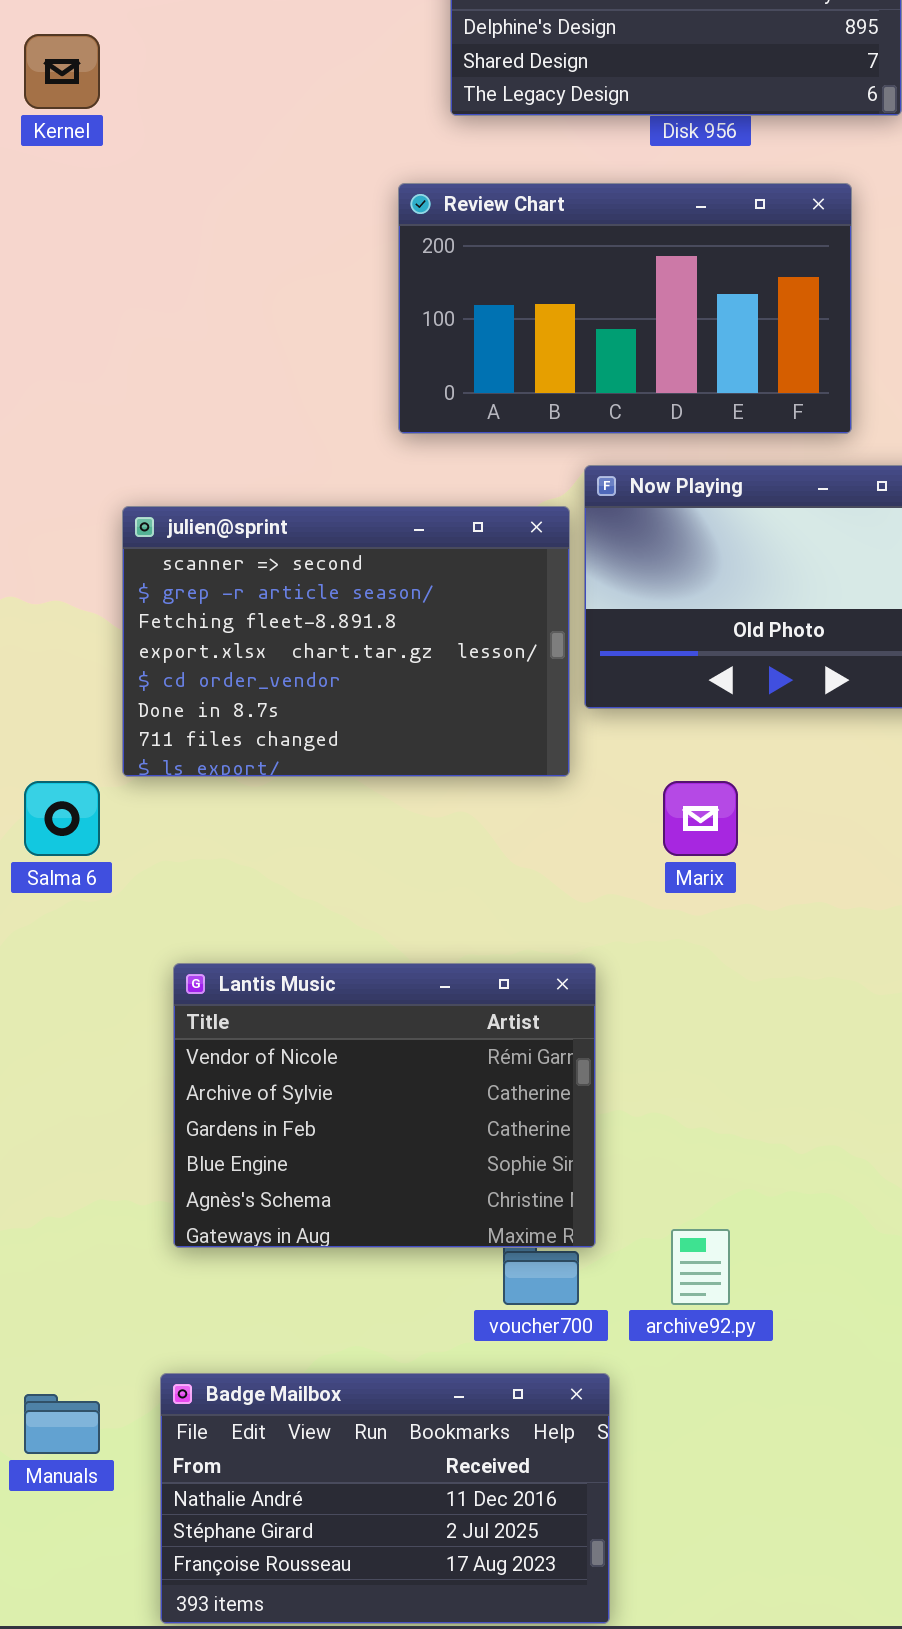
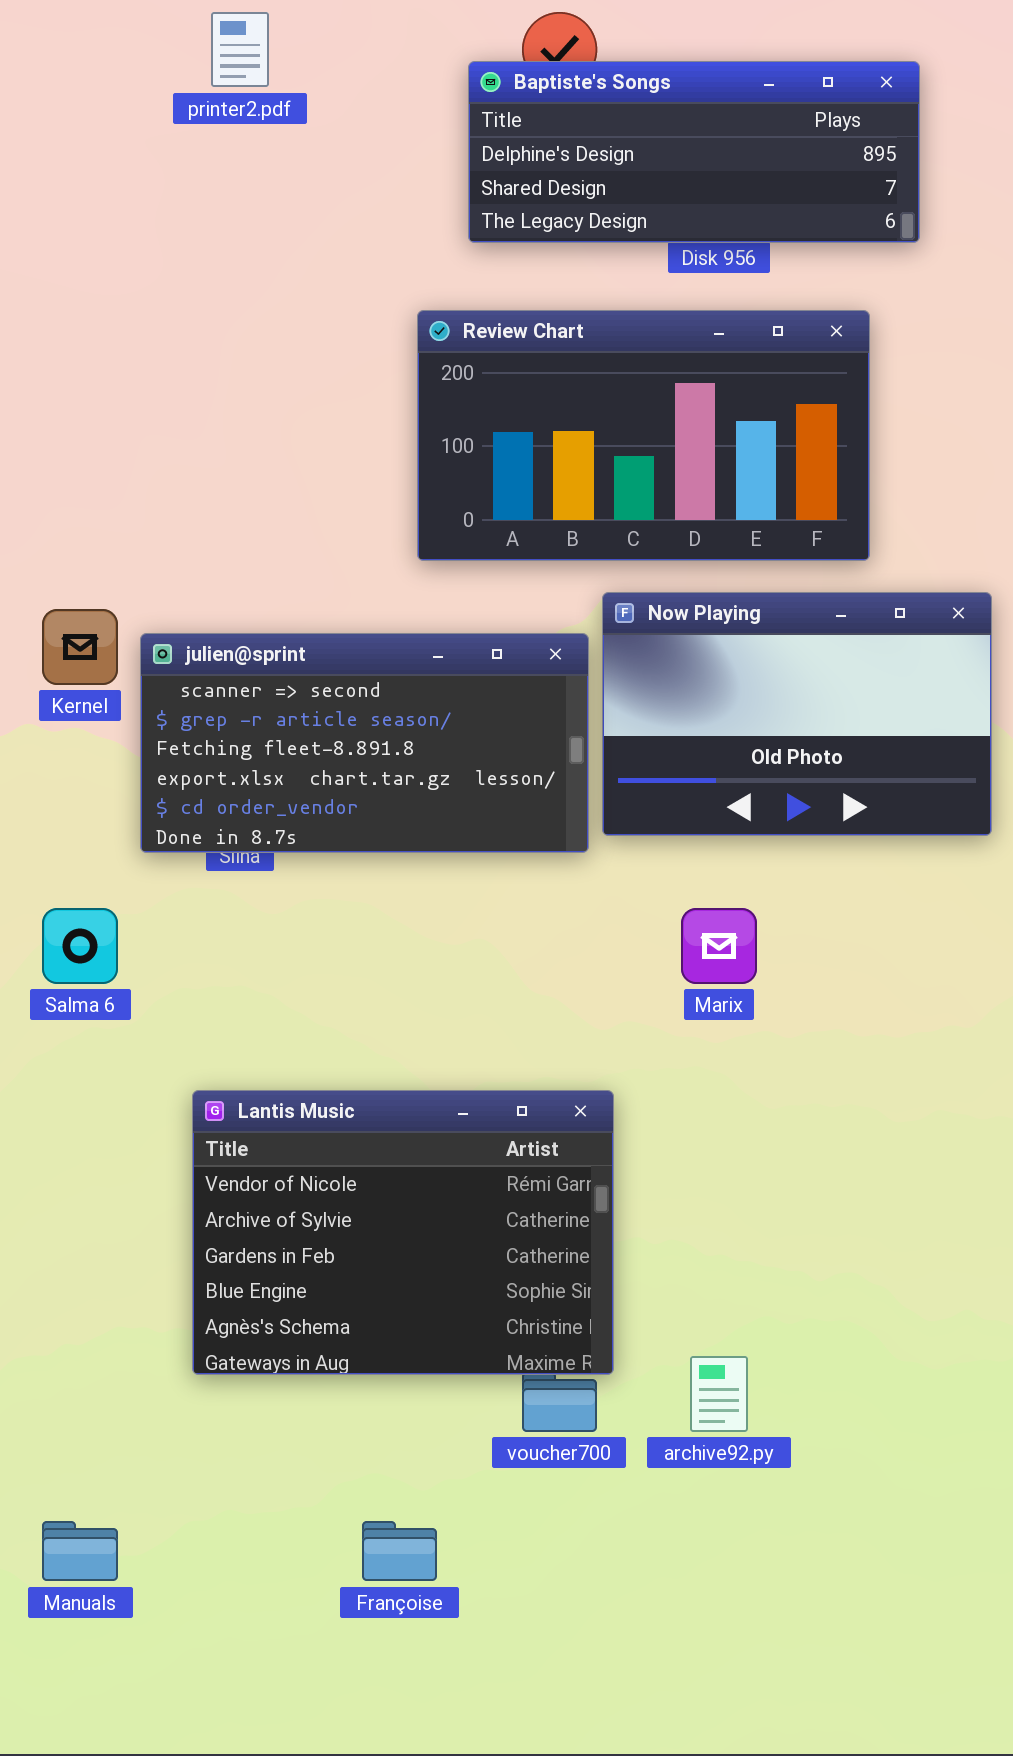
Kernel: [24,34,100,109] -> [42,609,118,685], moved
julien@sprint: [122,506,570,777] -> [140,633,589,853], resized
Badge Mailbox: [160,1373,610,1624] -> none, closed

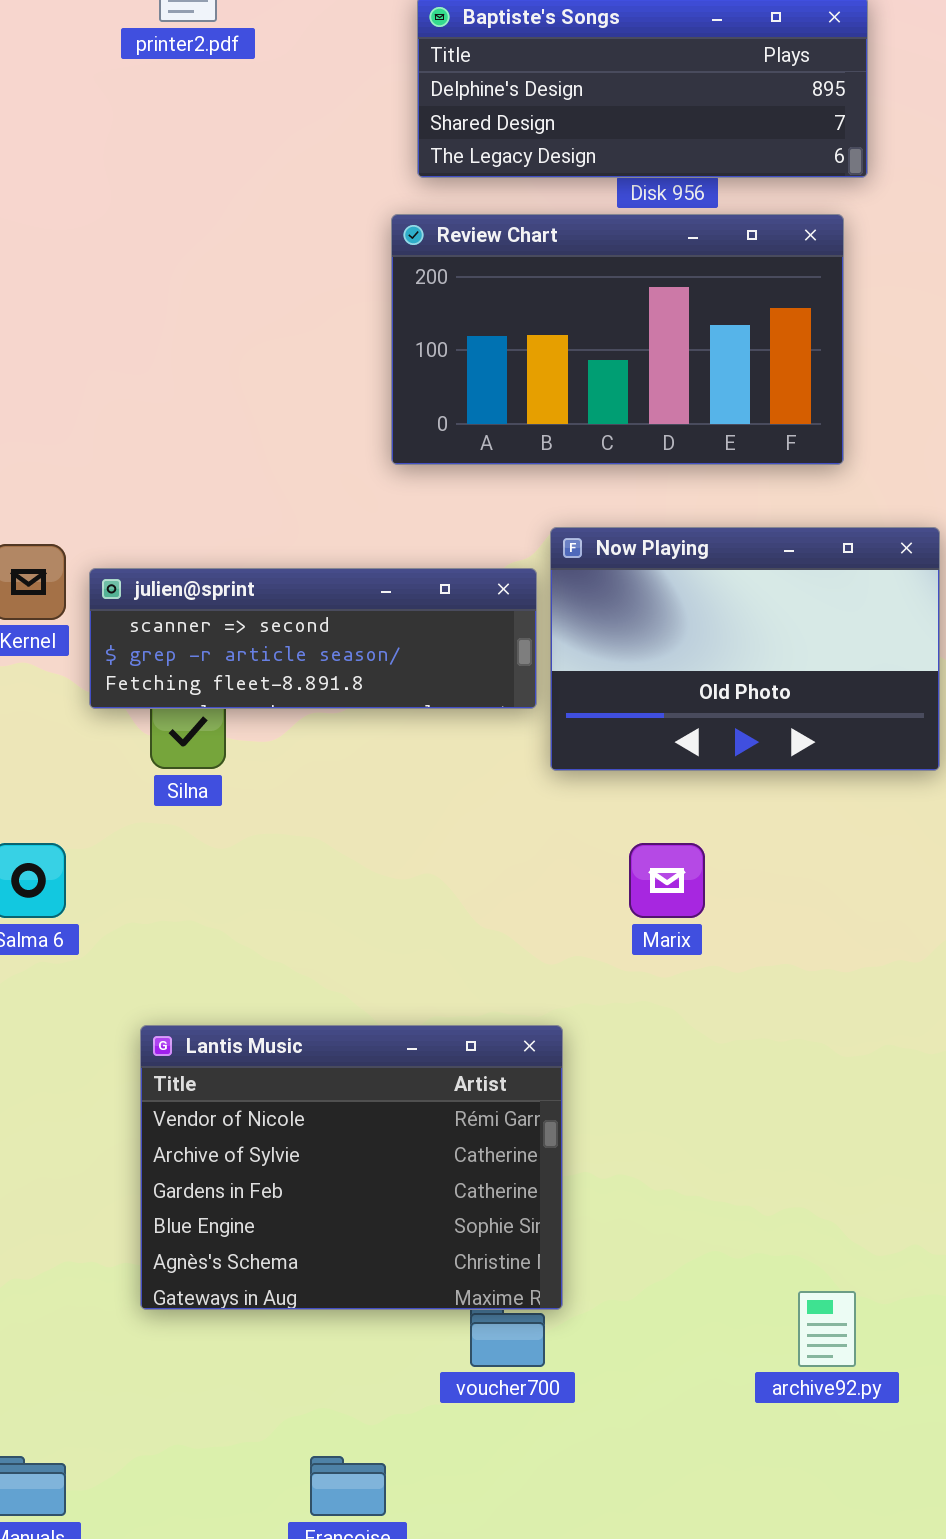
Review Chart: [417,310,870,561] -> [391,214,844,465], moved
julien@sprint: [140,633,589,853] -> [89,568,537,709], resized
archive92.py: [690,1356,748,1432] -> [798,1291,856,1367], moved

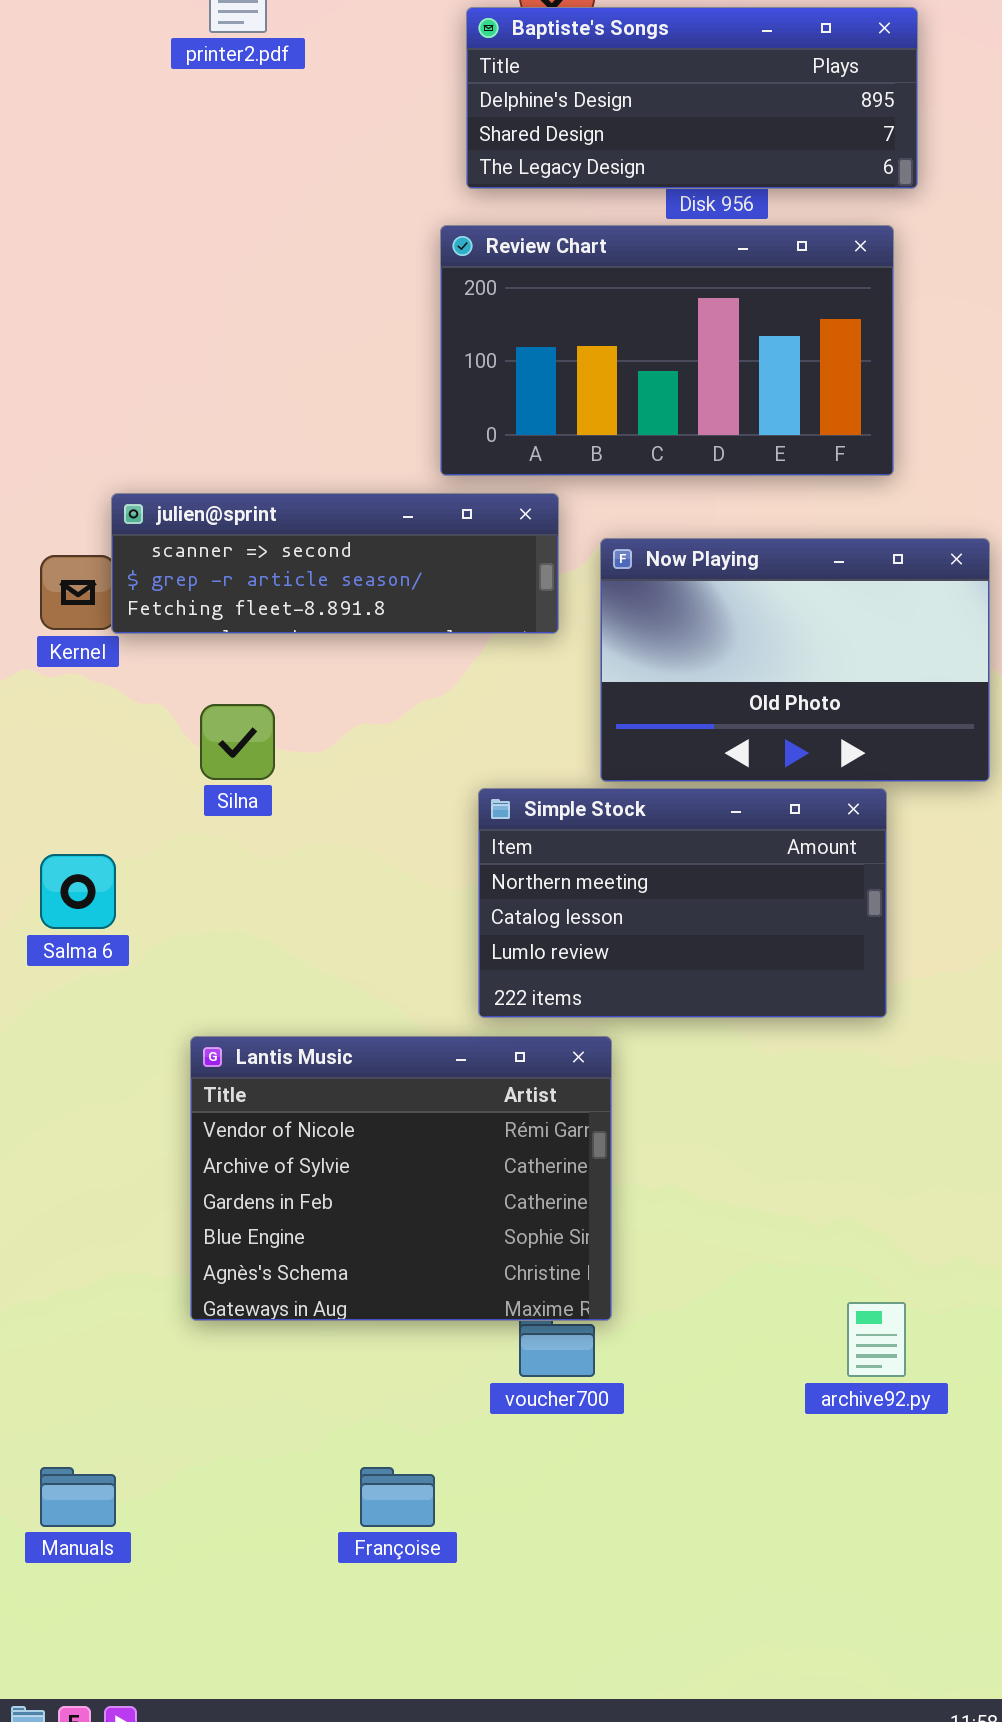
julien@sprint: [89,568,537,709] -> [111,493,559,634], moved
Simple Stock: none -> [478,788,887,1018], opened

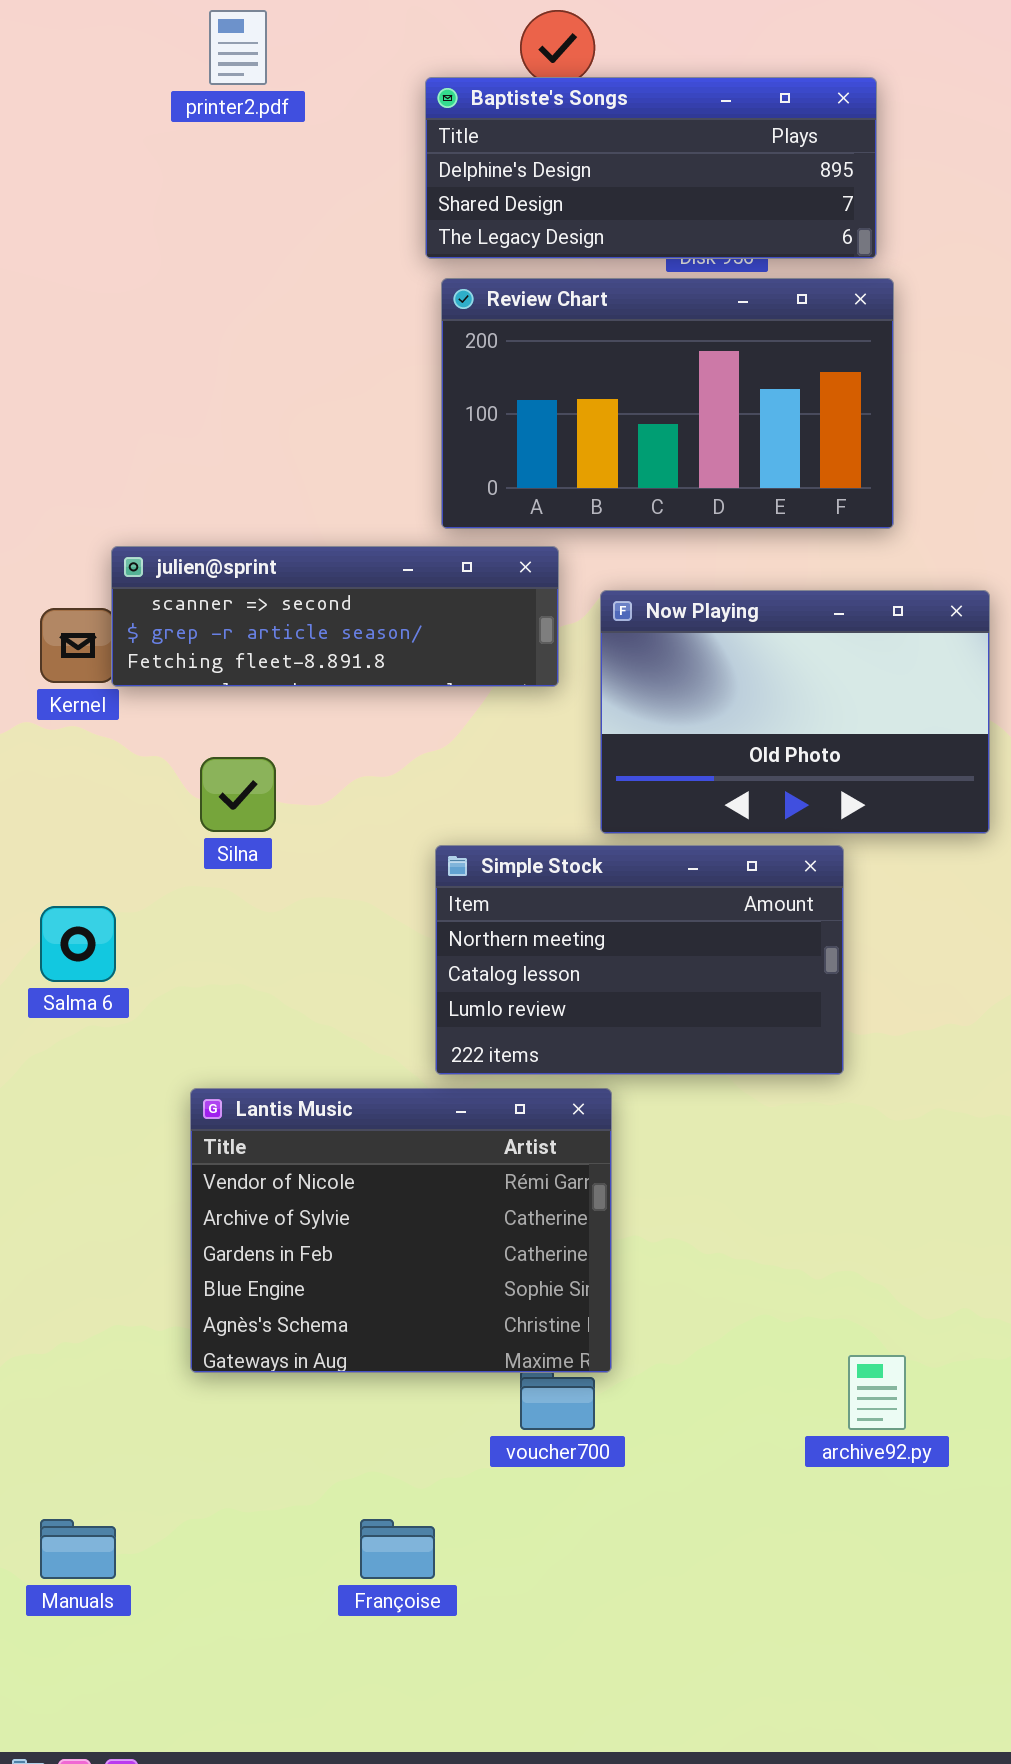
Baptiste's Songs: [466,7,918,189] -> [425,77,877,259], moved
Simple Stock: [478,788,887,1018] -> [435,845,844,1075], moved

